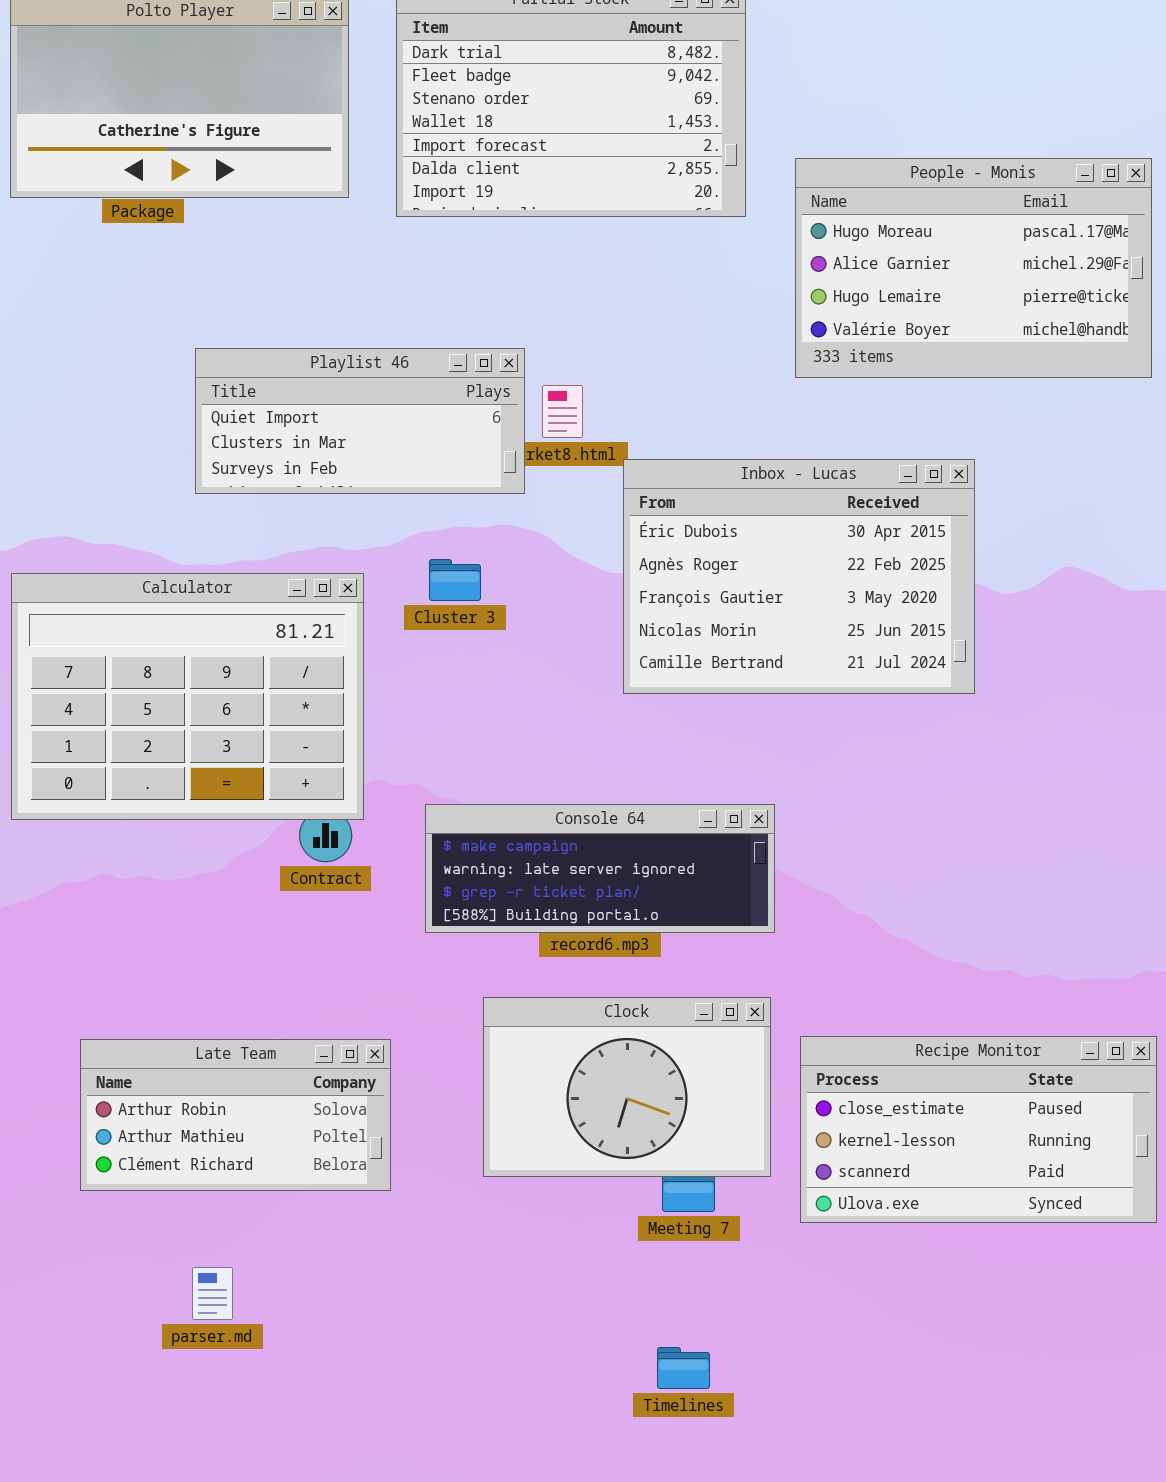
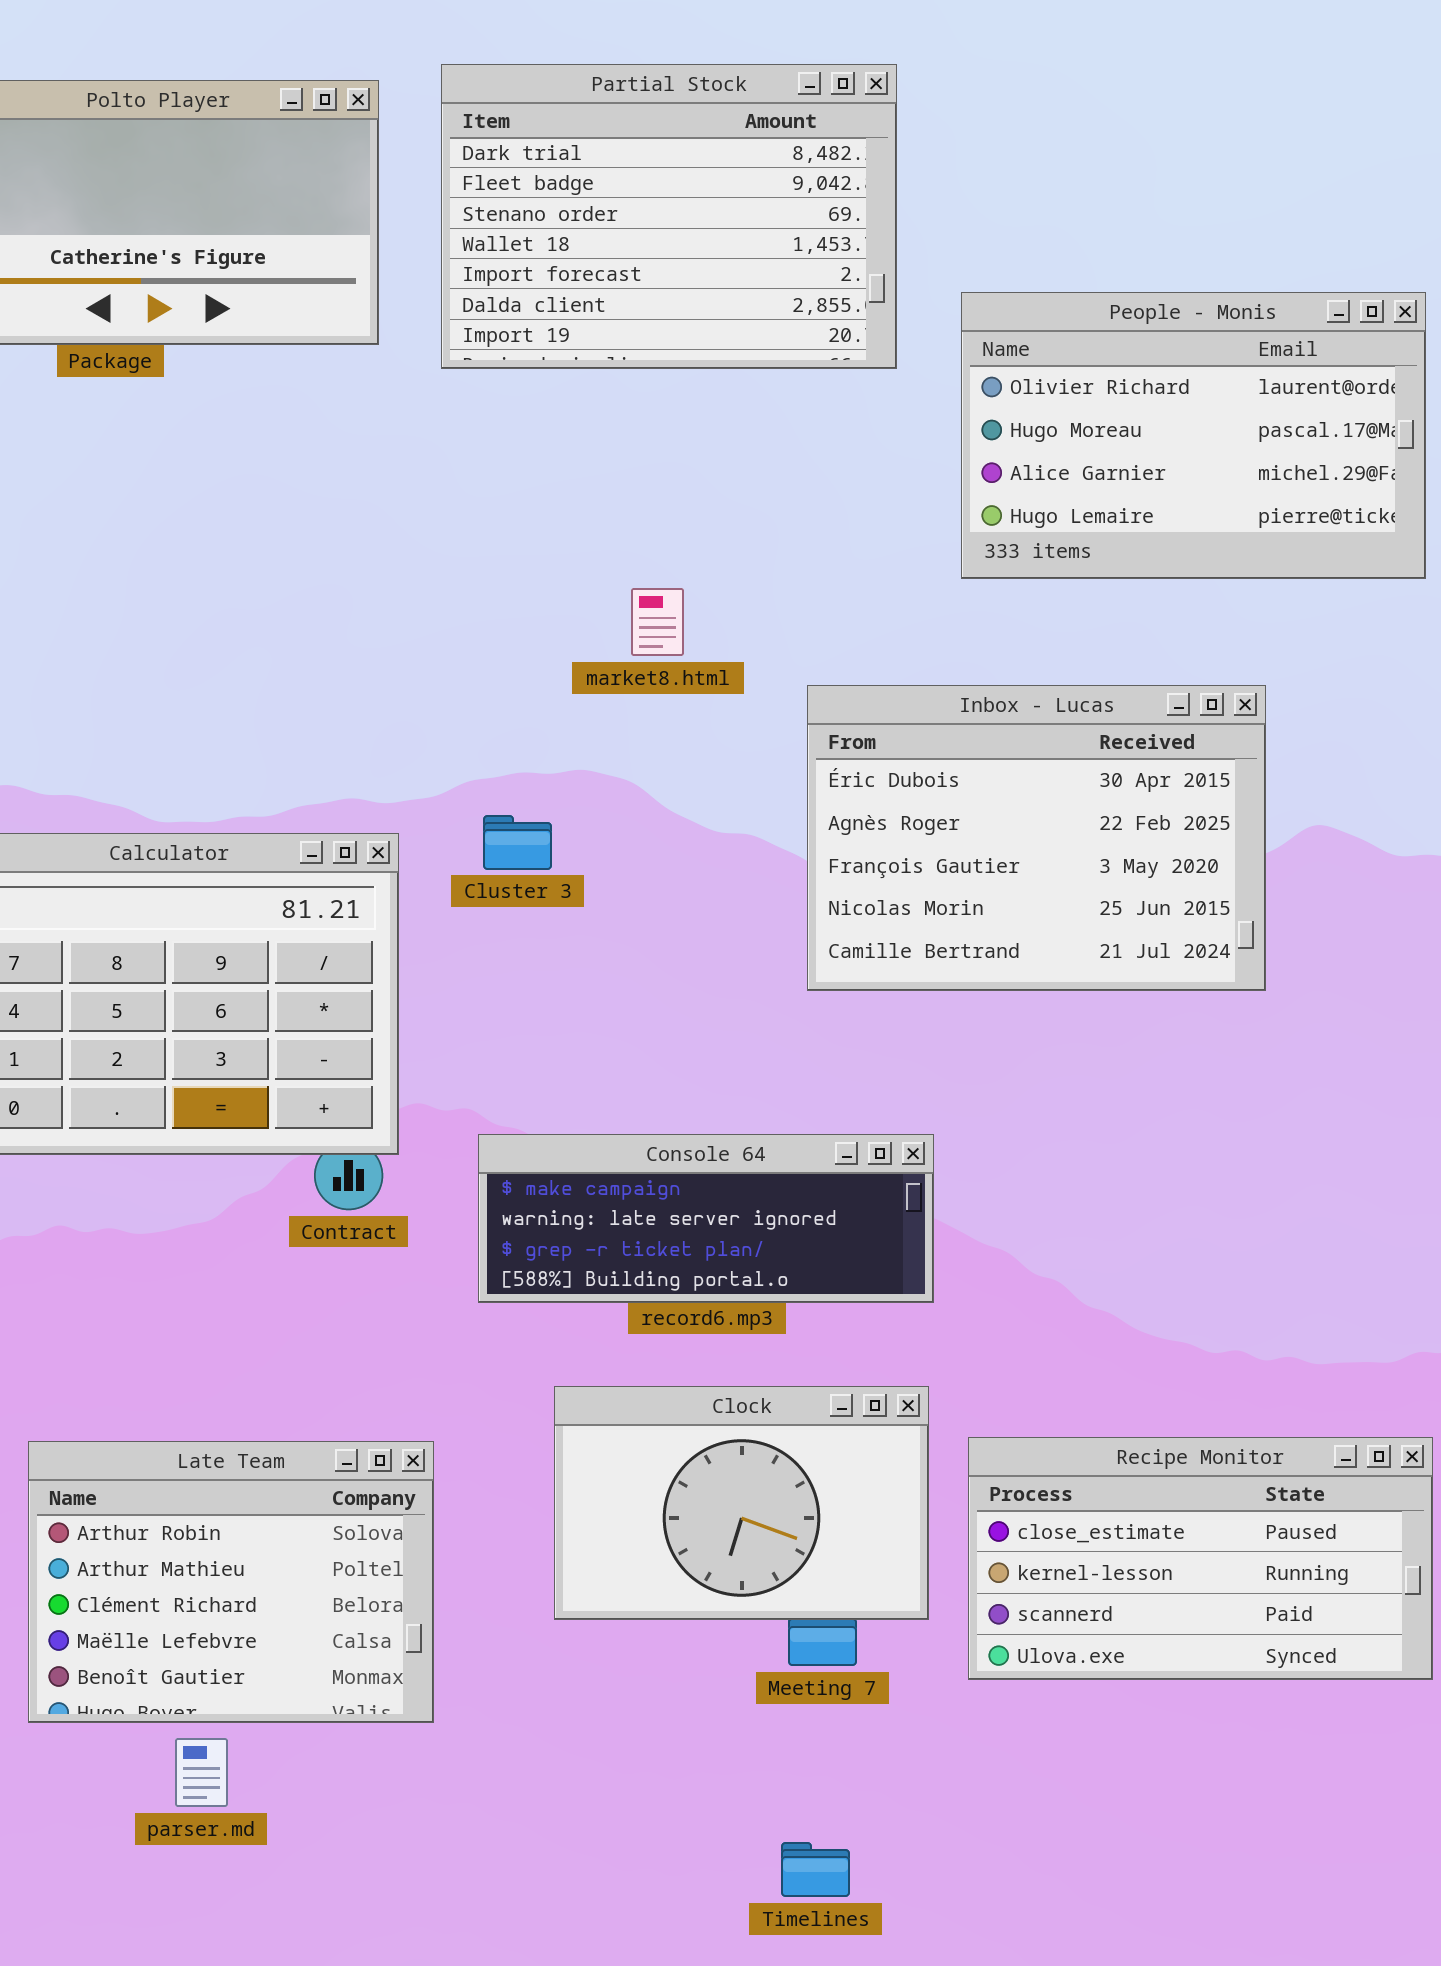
People - Monis: [795,158,1152,378] -> [961,292,1426,579], scrolled up 1 row
Playlist 46: [195,348,525,494] -> none, closed
Inbox - Lucas: [623,459,975,694] -> [807,685,1266,991], moved
Late Team: [80,1039,391,1191] -> [28,1441,434,1723], resized

